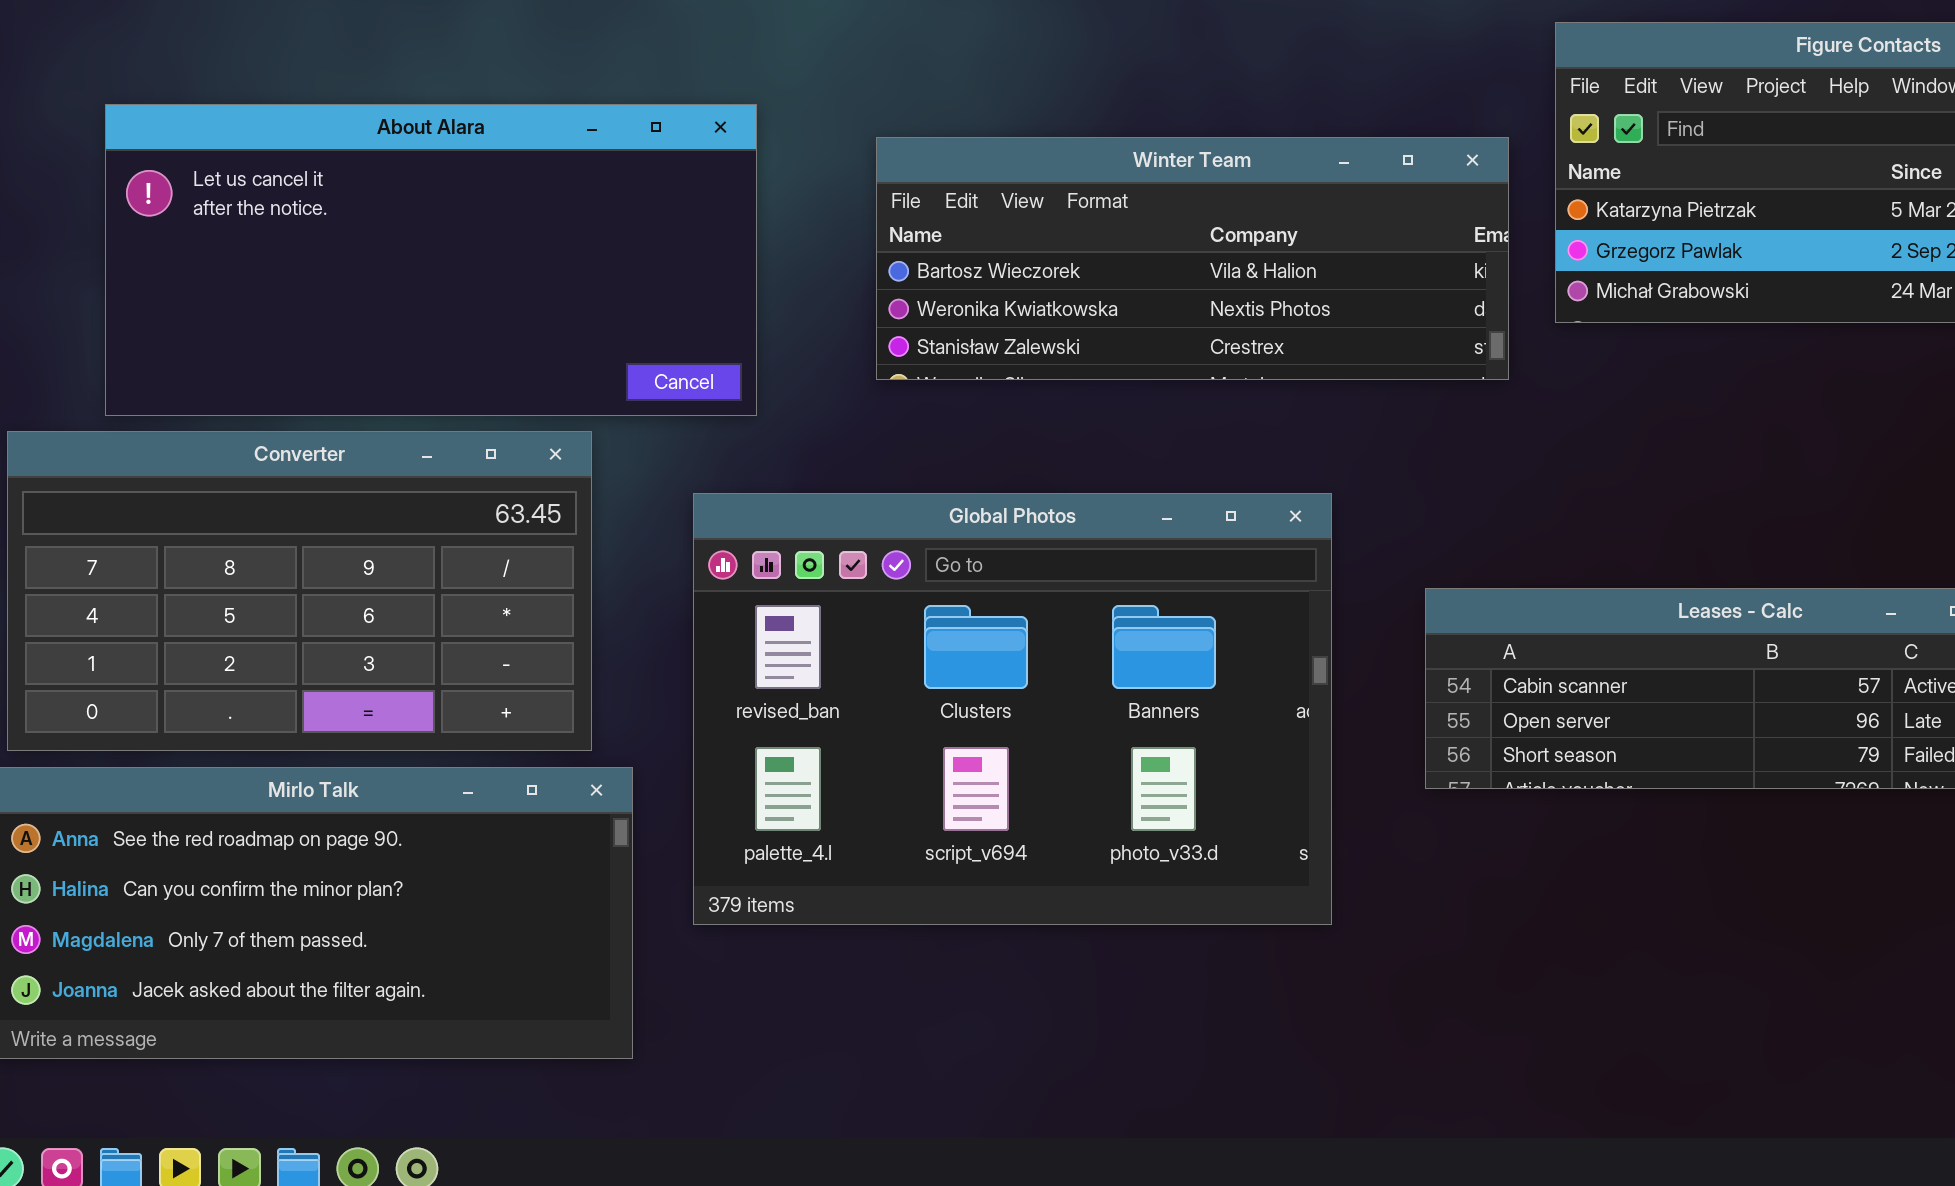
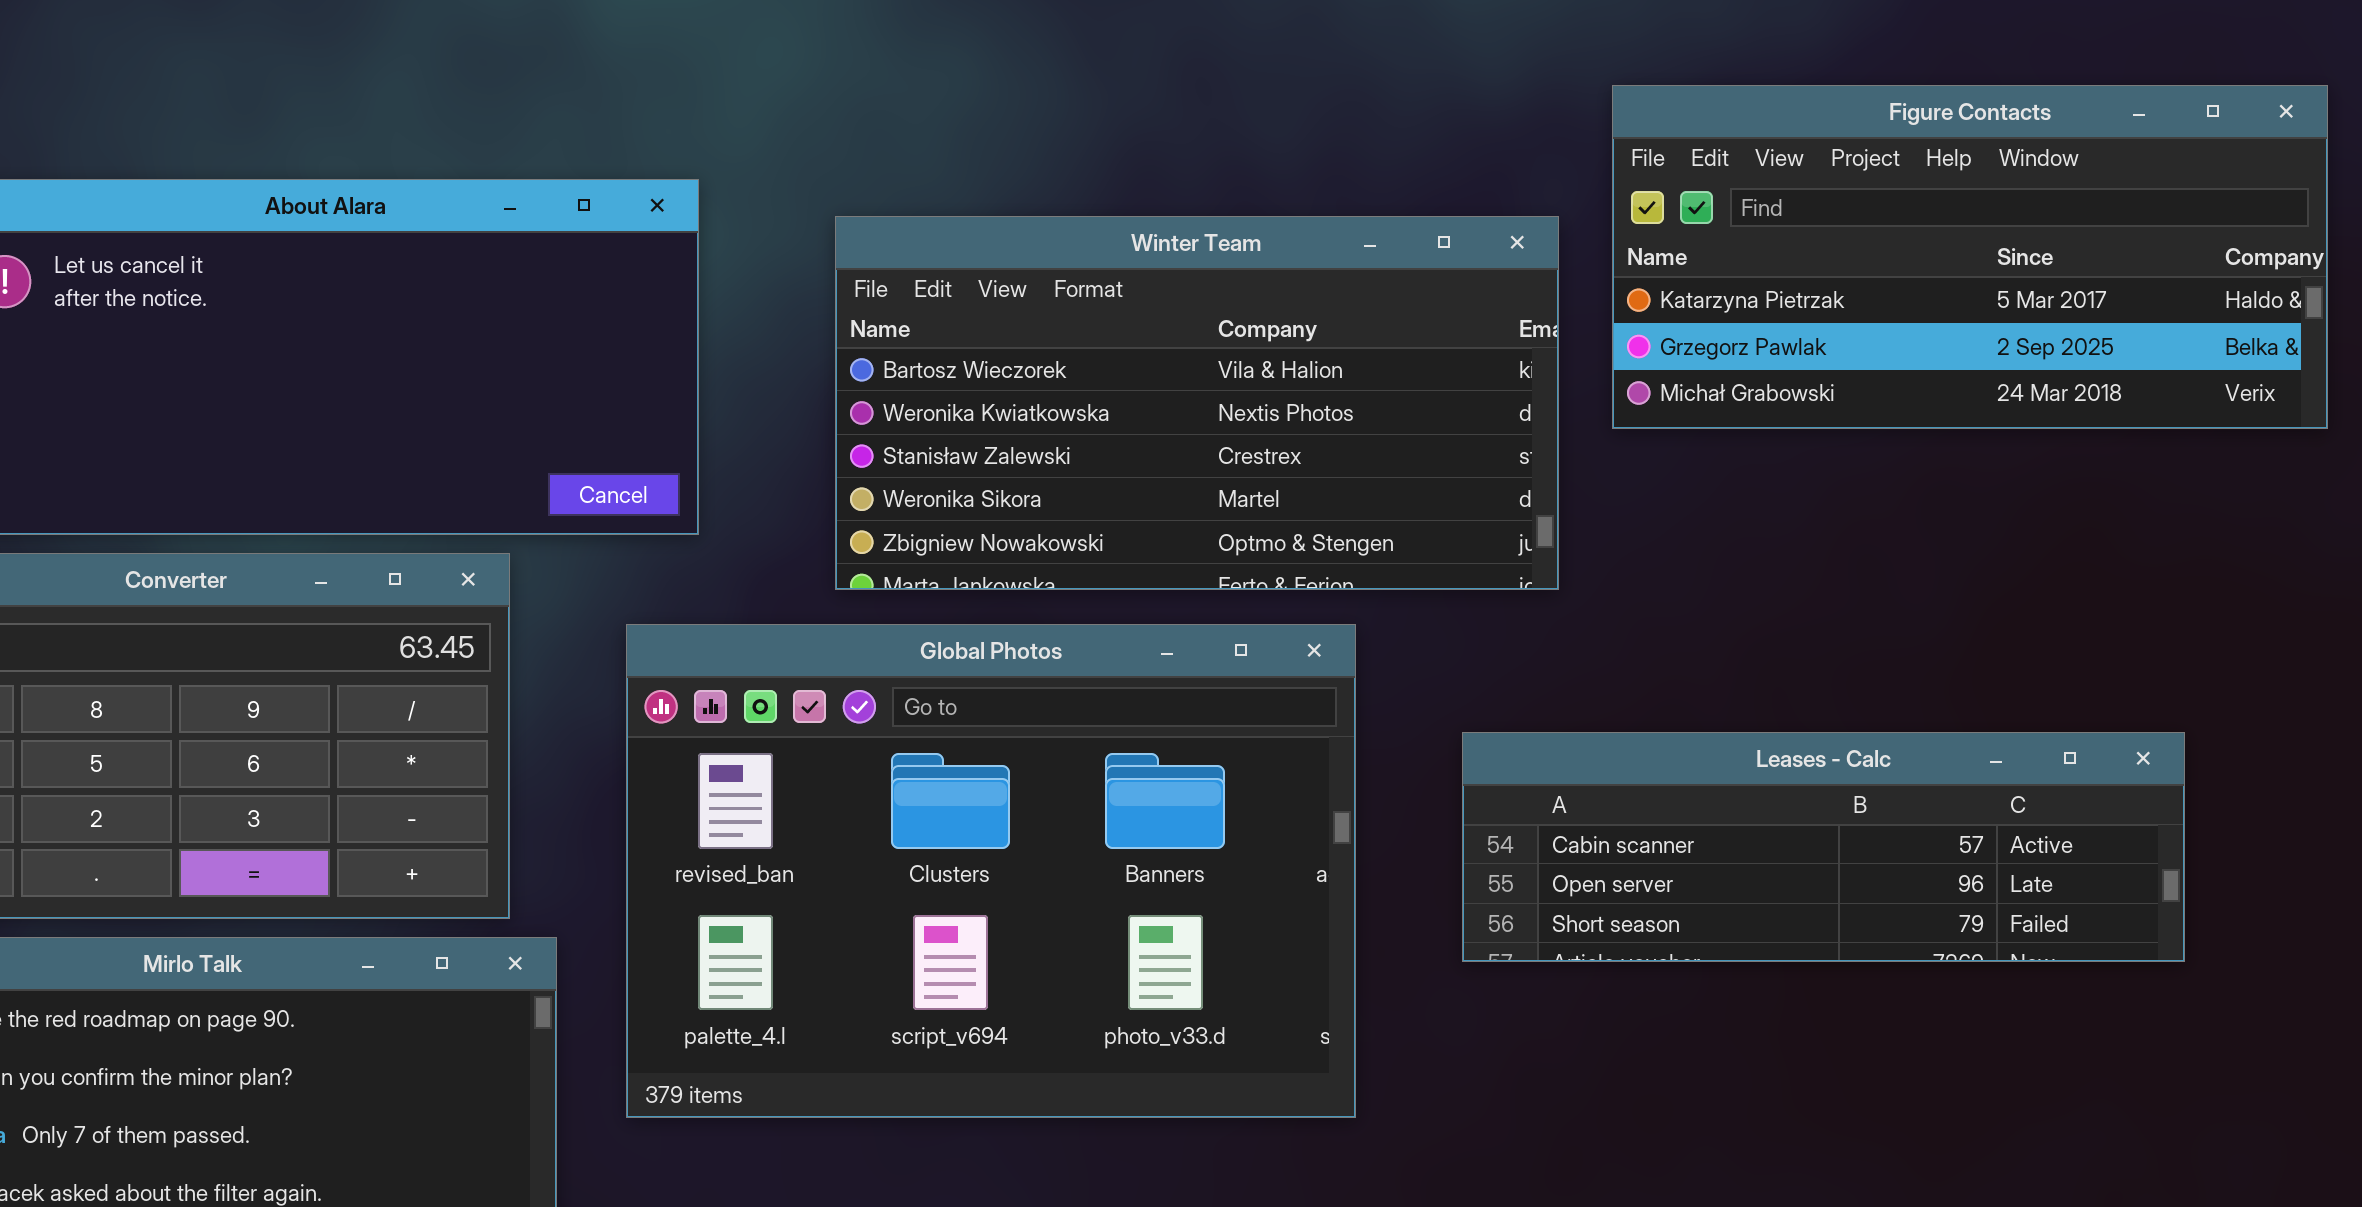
Winter Team: [876,137,1509,380] -> [835,216,1559,590], resized

